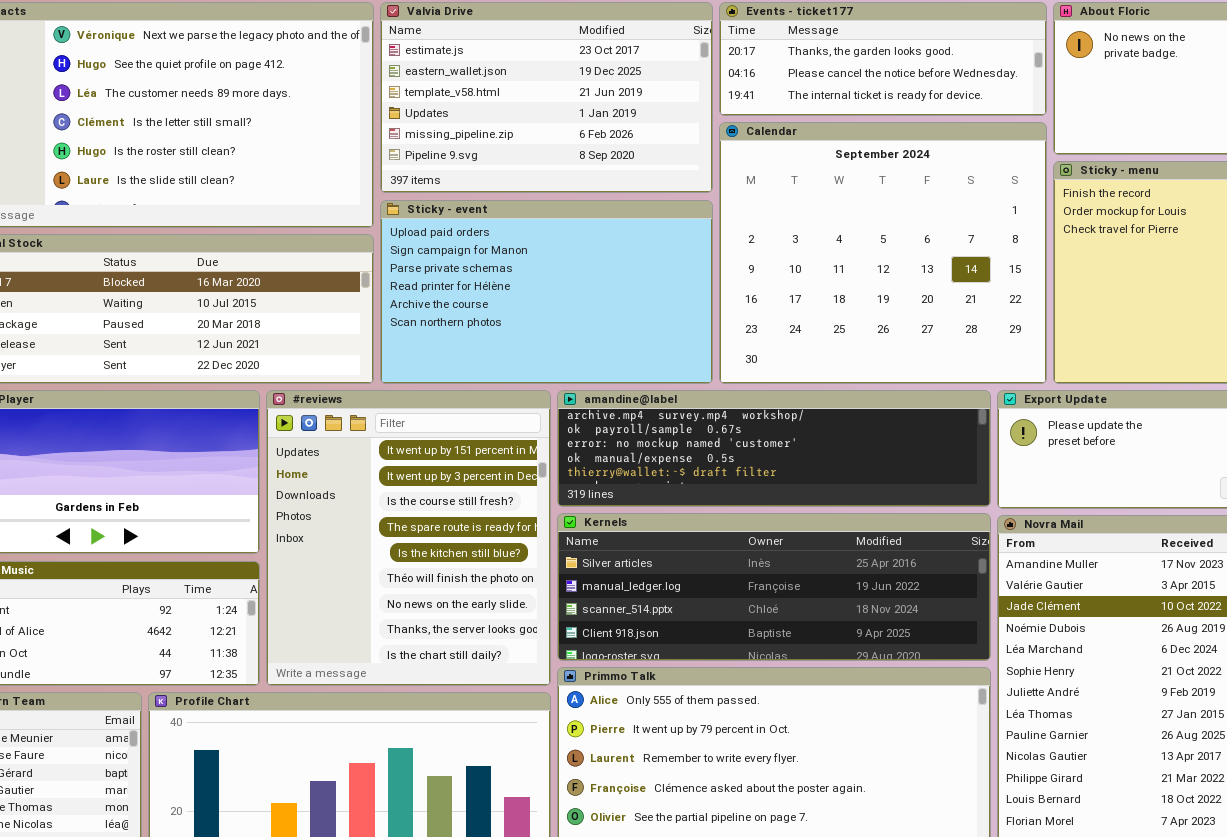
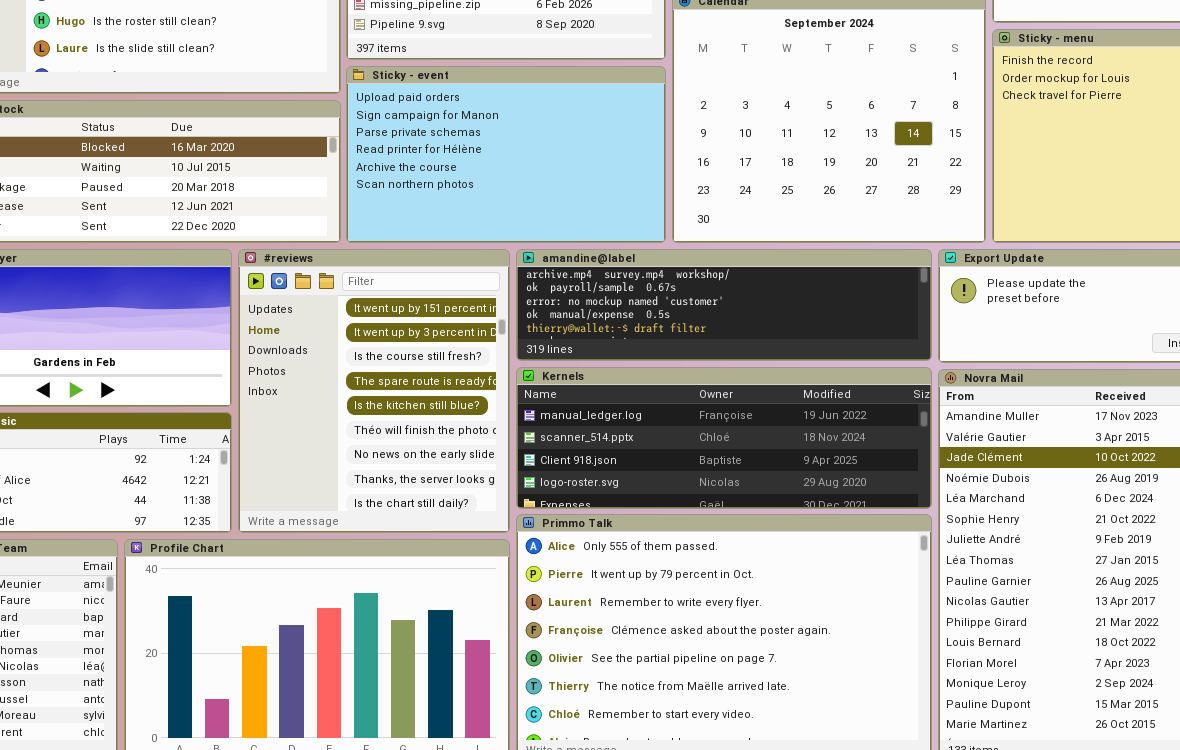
Kernels: [557,513,991,661] -> [516,367,932,509], scrolled down 1 row

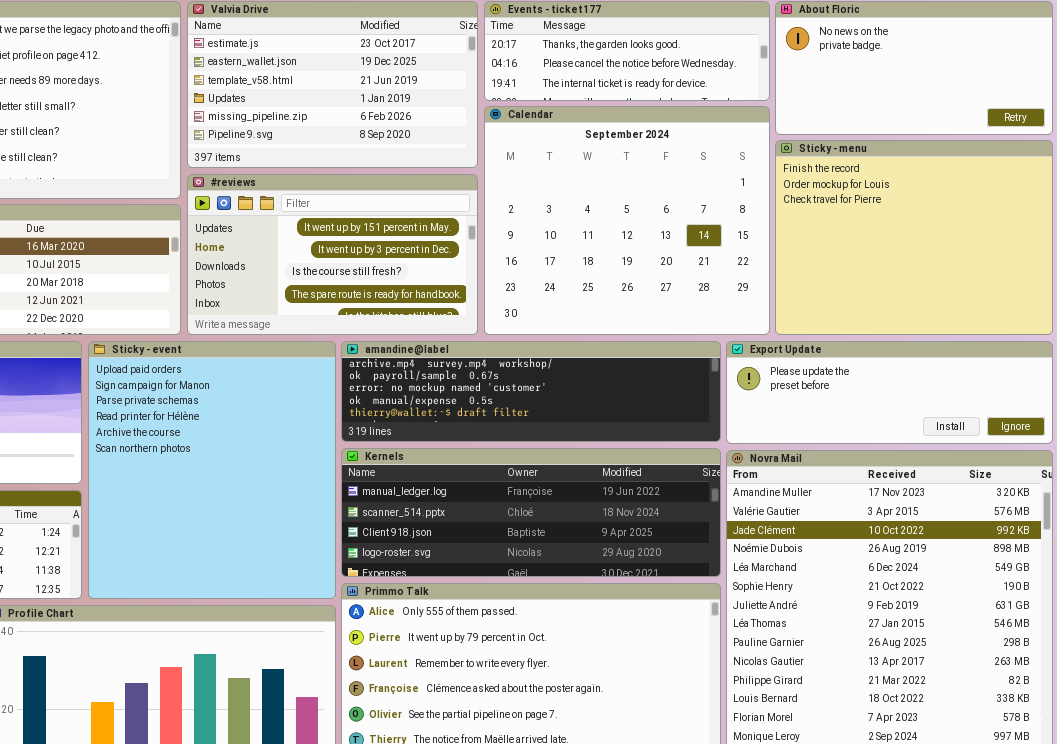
Sticky - event: [346,66,666,243] -> [88,341,336,599], moved, resized
#reviews: [238,249,510,533] -> [187,174,478,335], moved, resized

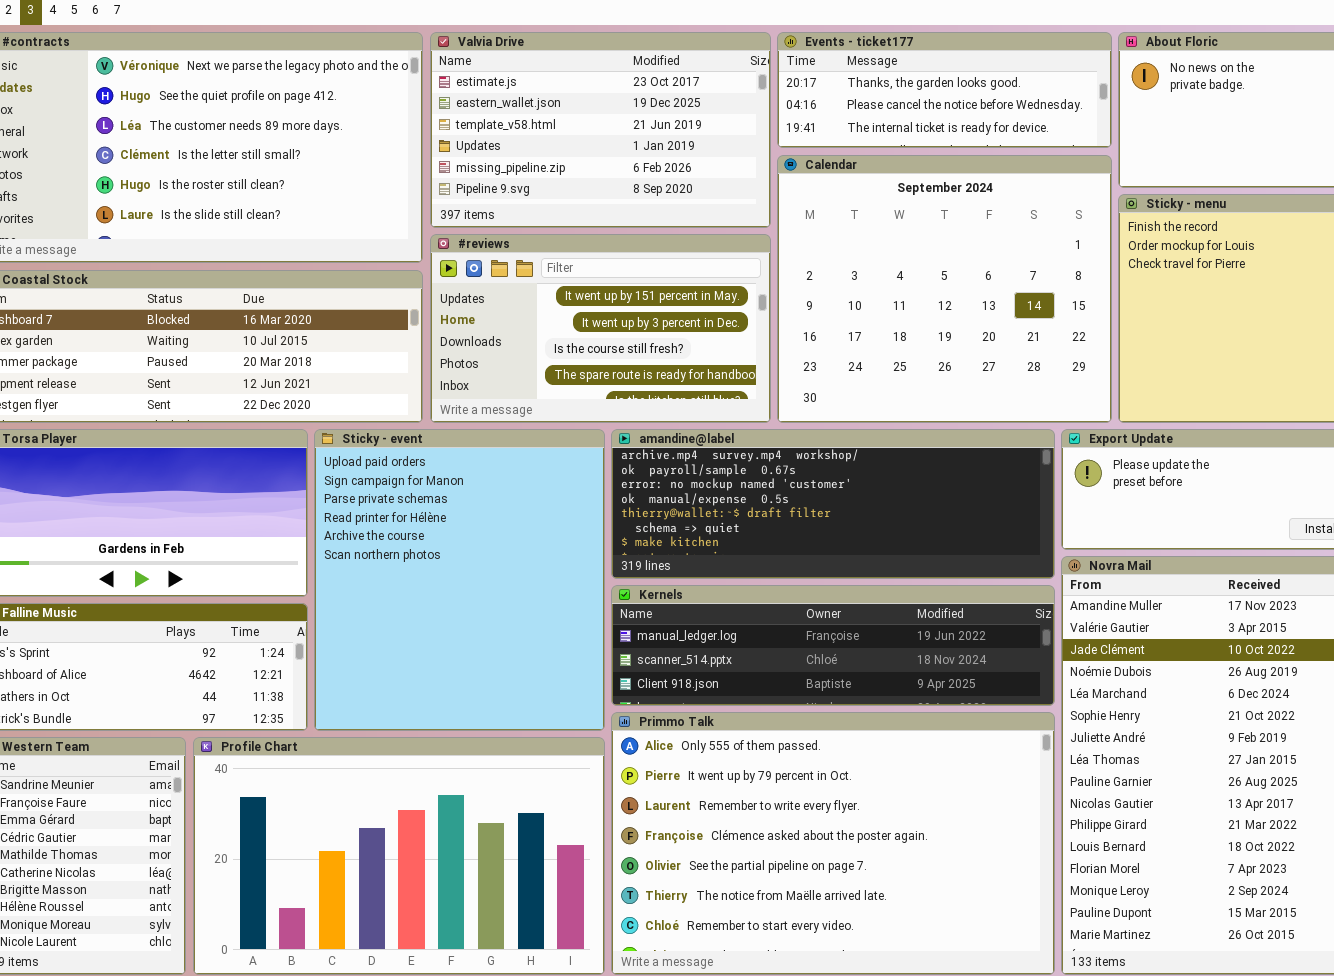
amandine@label: [341,341,721,442] -> [611,429,1055,579], resized
Kernels: [341,448,721,577] -> [611,585,1055,706], resized

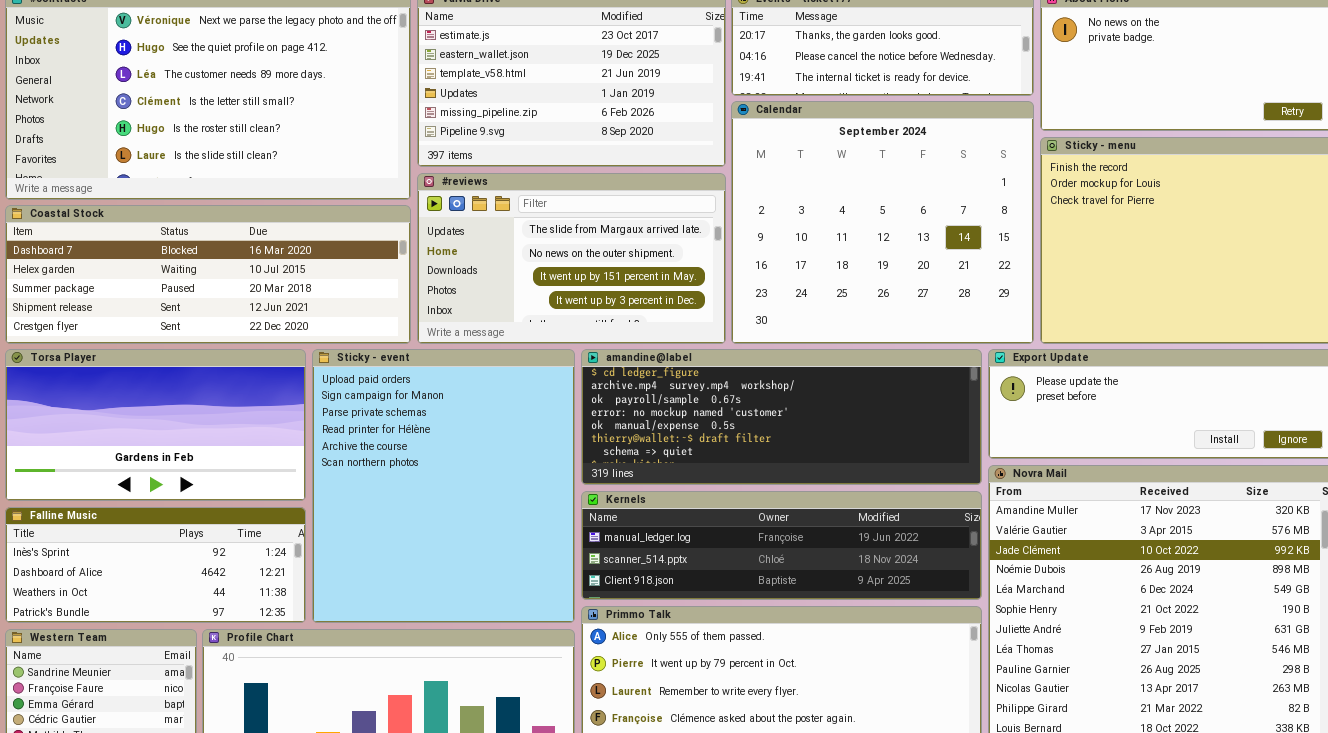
#reviews: [430,234,771,423] -> [417,173,726,344], scrolled up 2 rows
amandine@label: [611,429,1055,579] -> [581,349,982,485], scrolled up 1 row

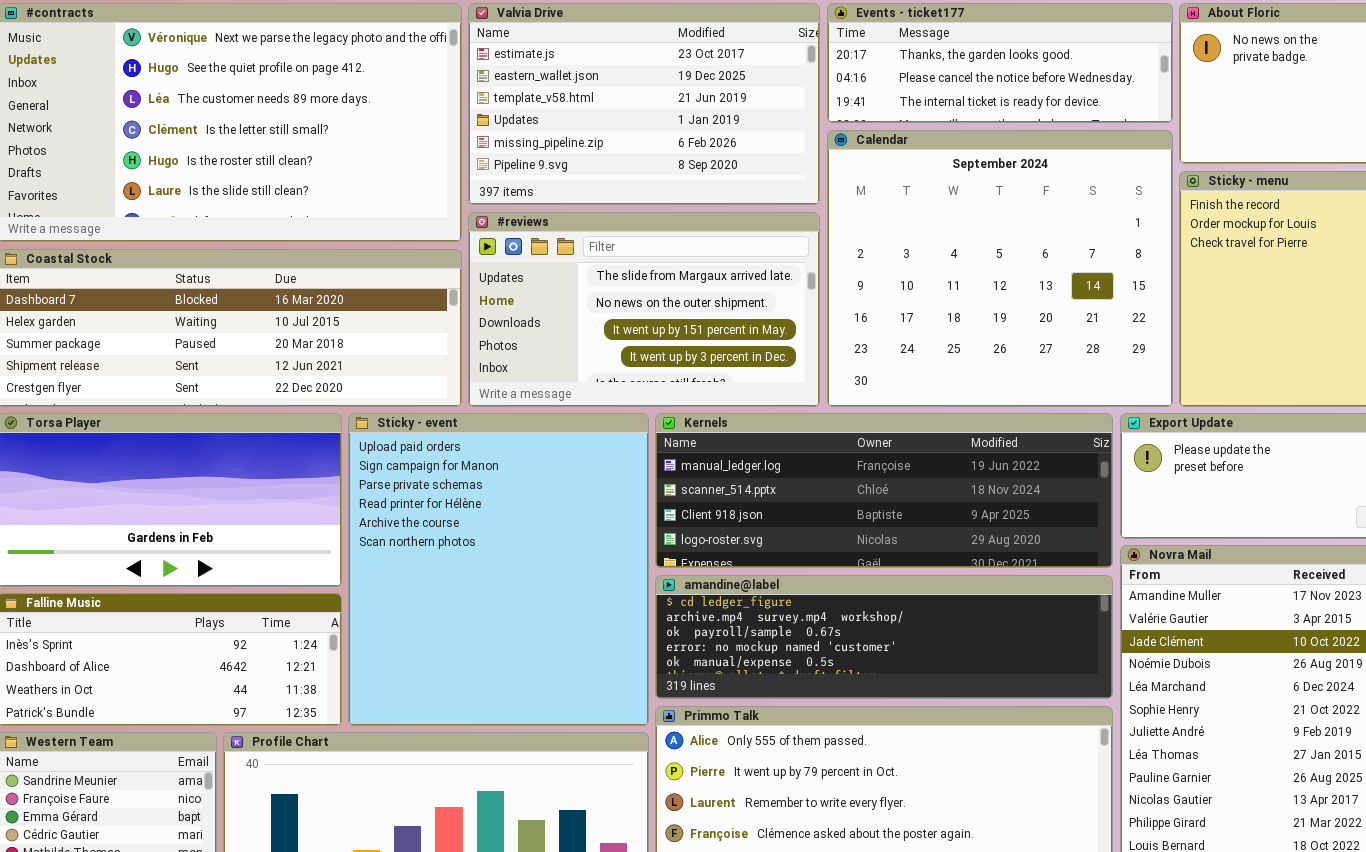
amandine@label: [581,349,982,485] -> [655,575,1113,699], moved, resized
Kernels: [581,491,982,600] -> [655,413,1113,568], moved, resized

